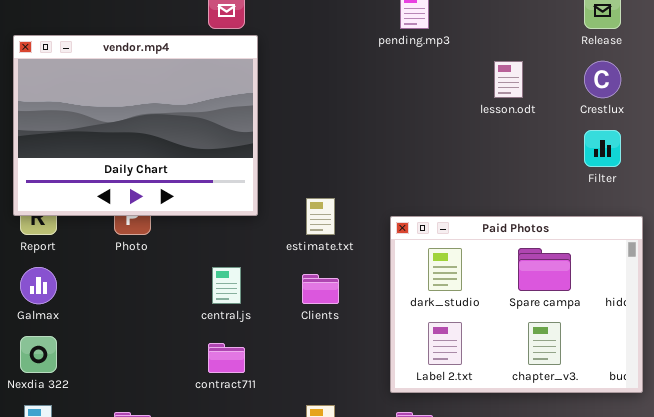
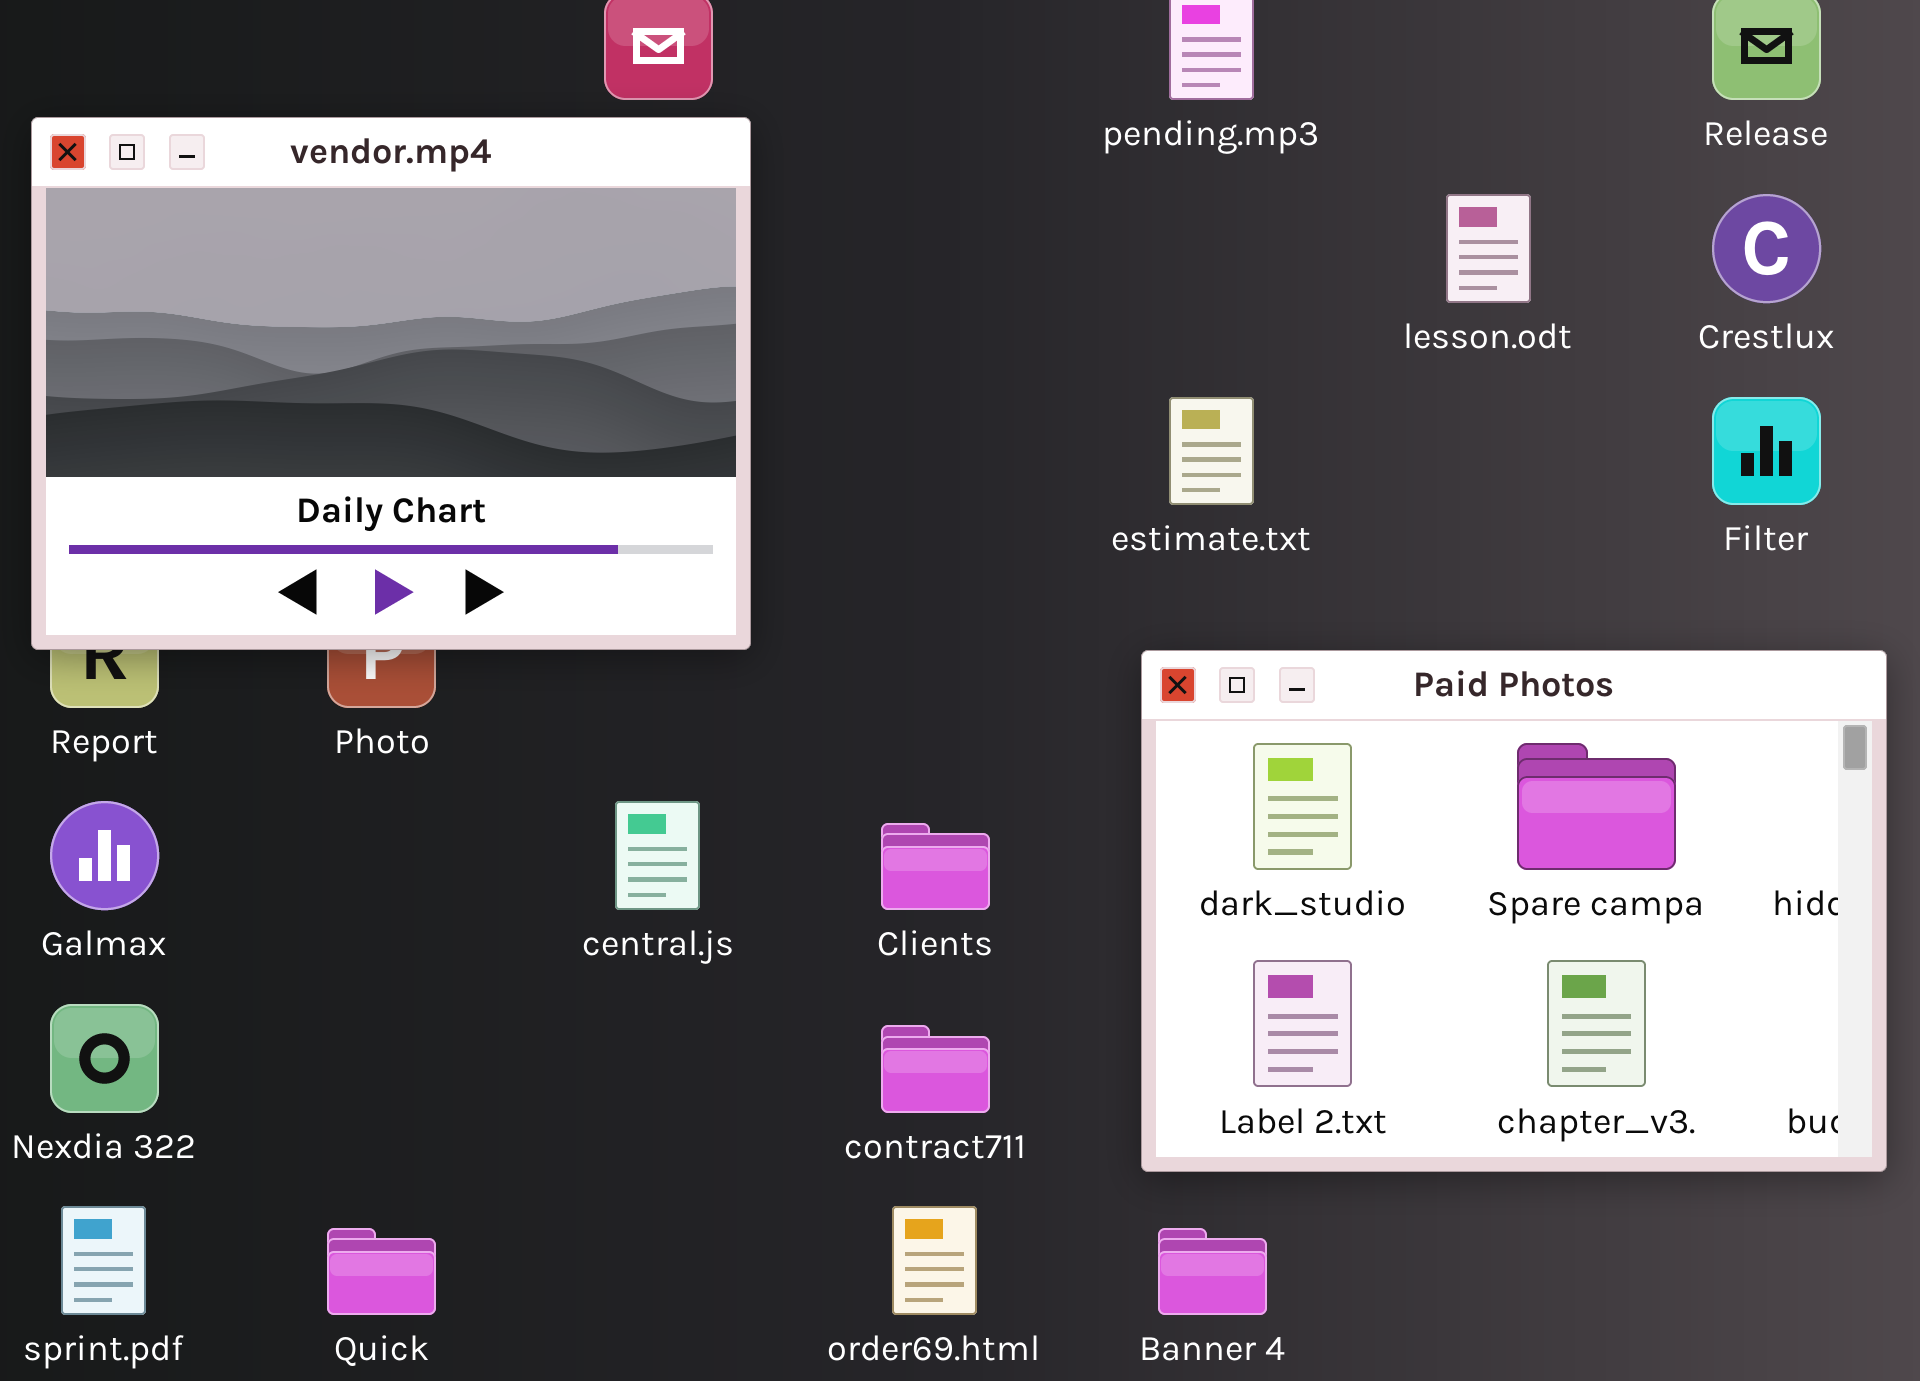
estimate.txt: [306,198,335,235] -> [1169,397,1254,505], moved
contract711: [208,343,245,373] -> [881,1025,990,1113], moved

